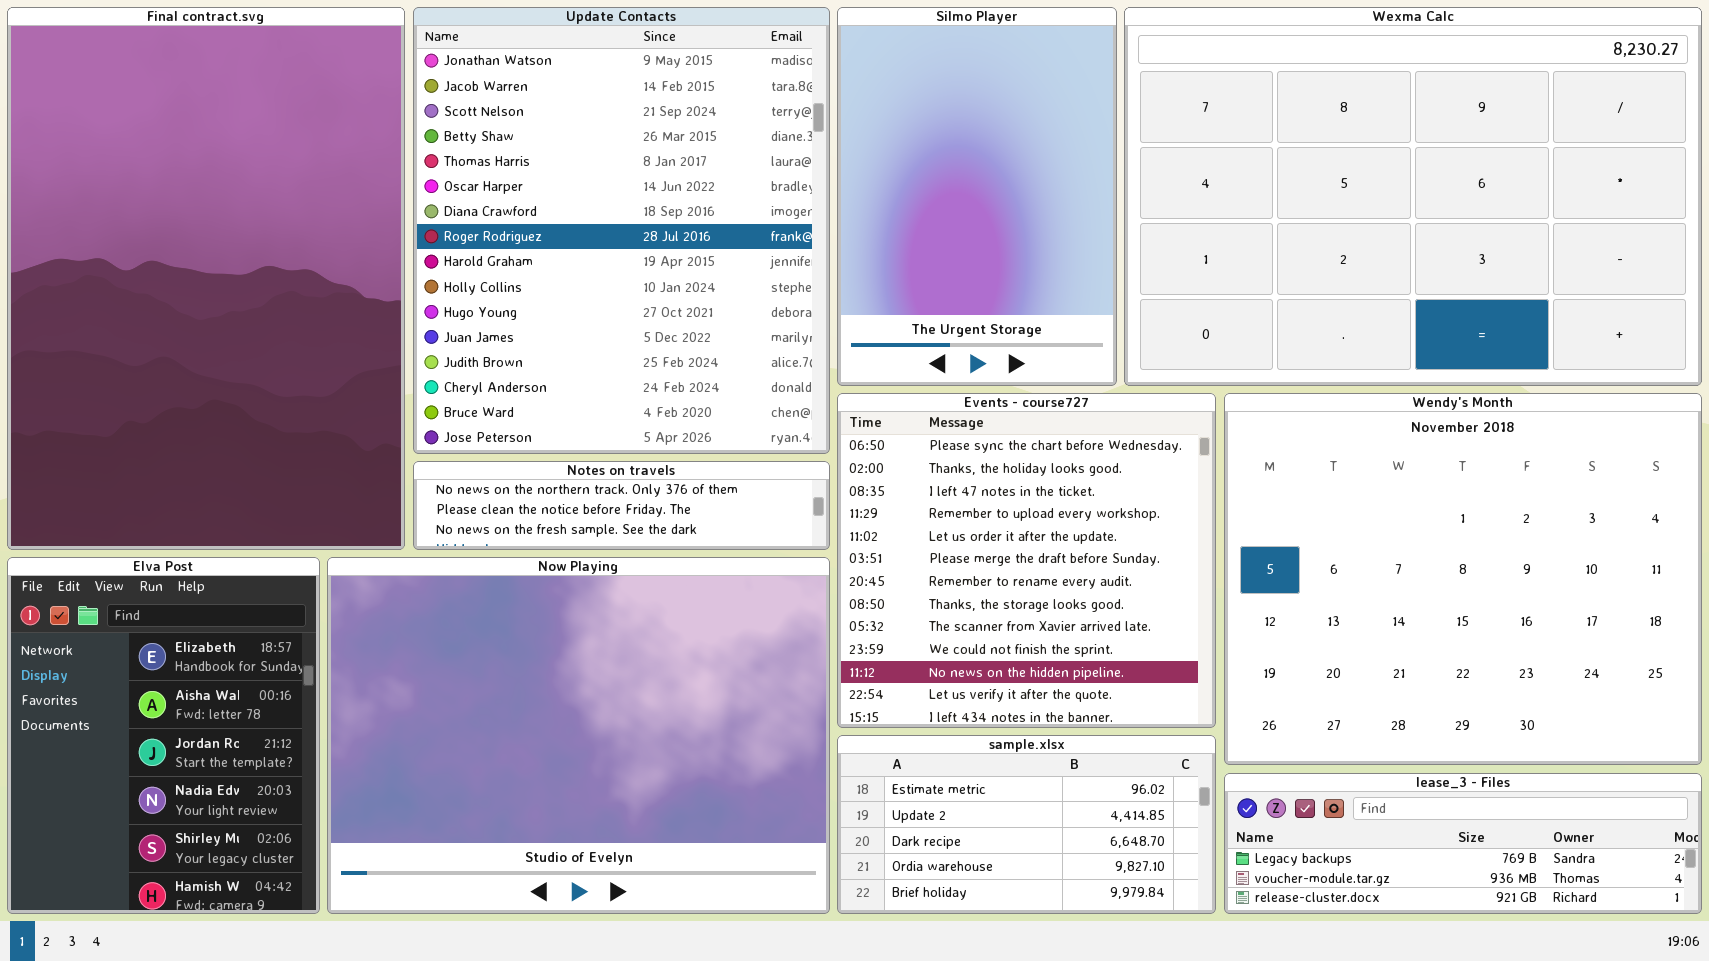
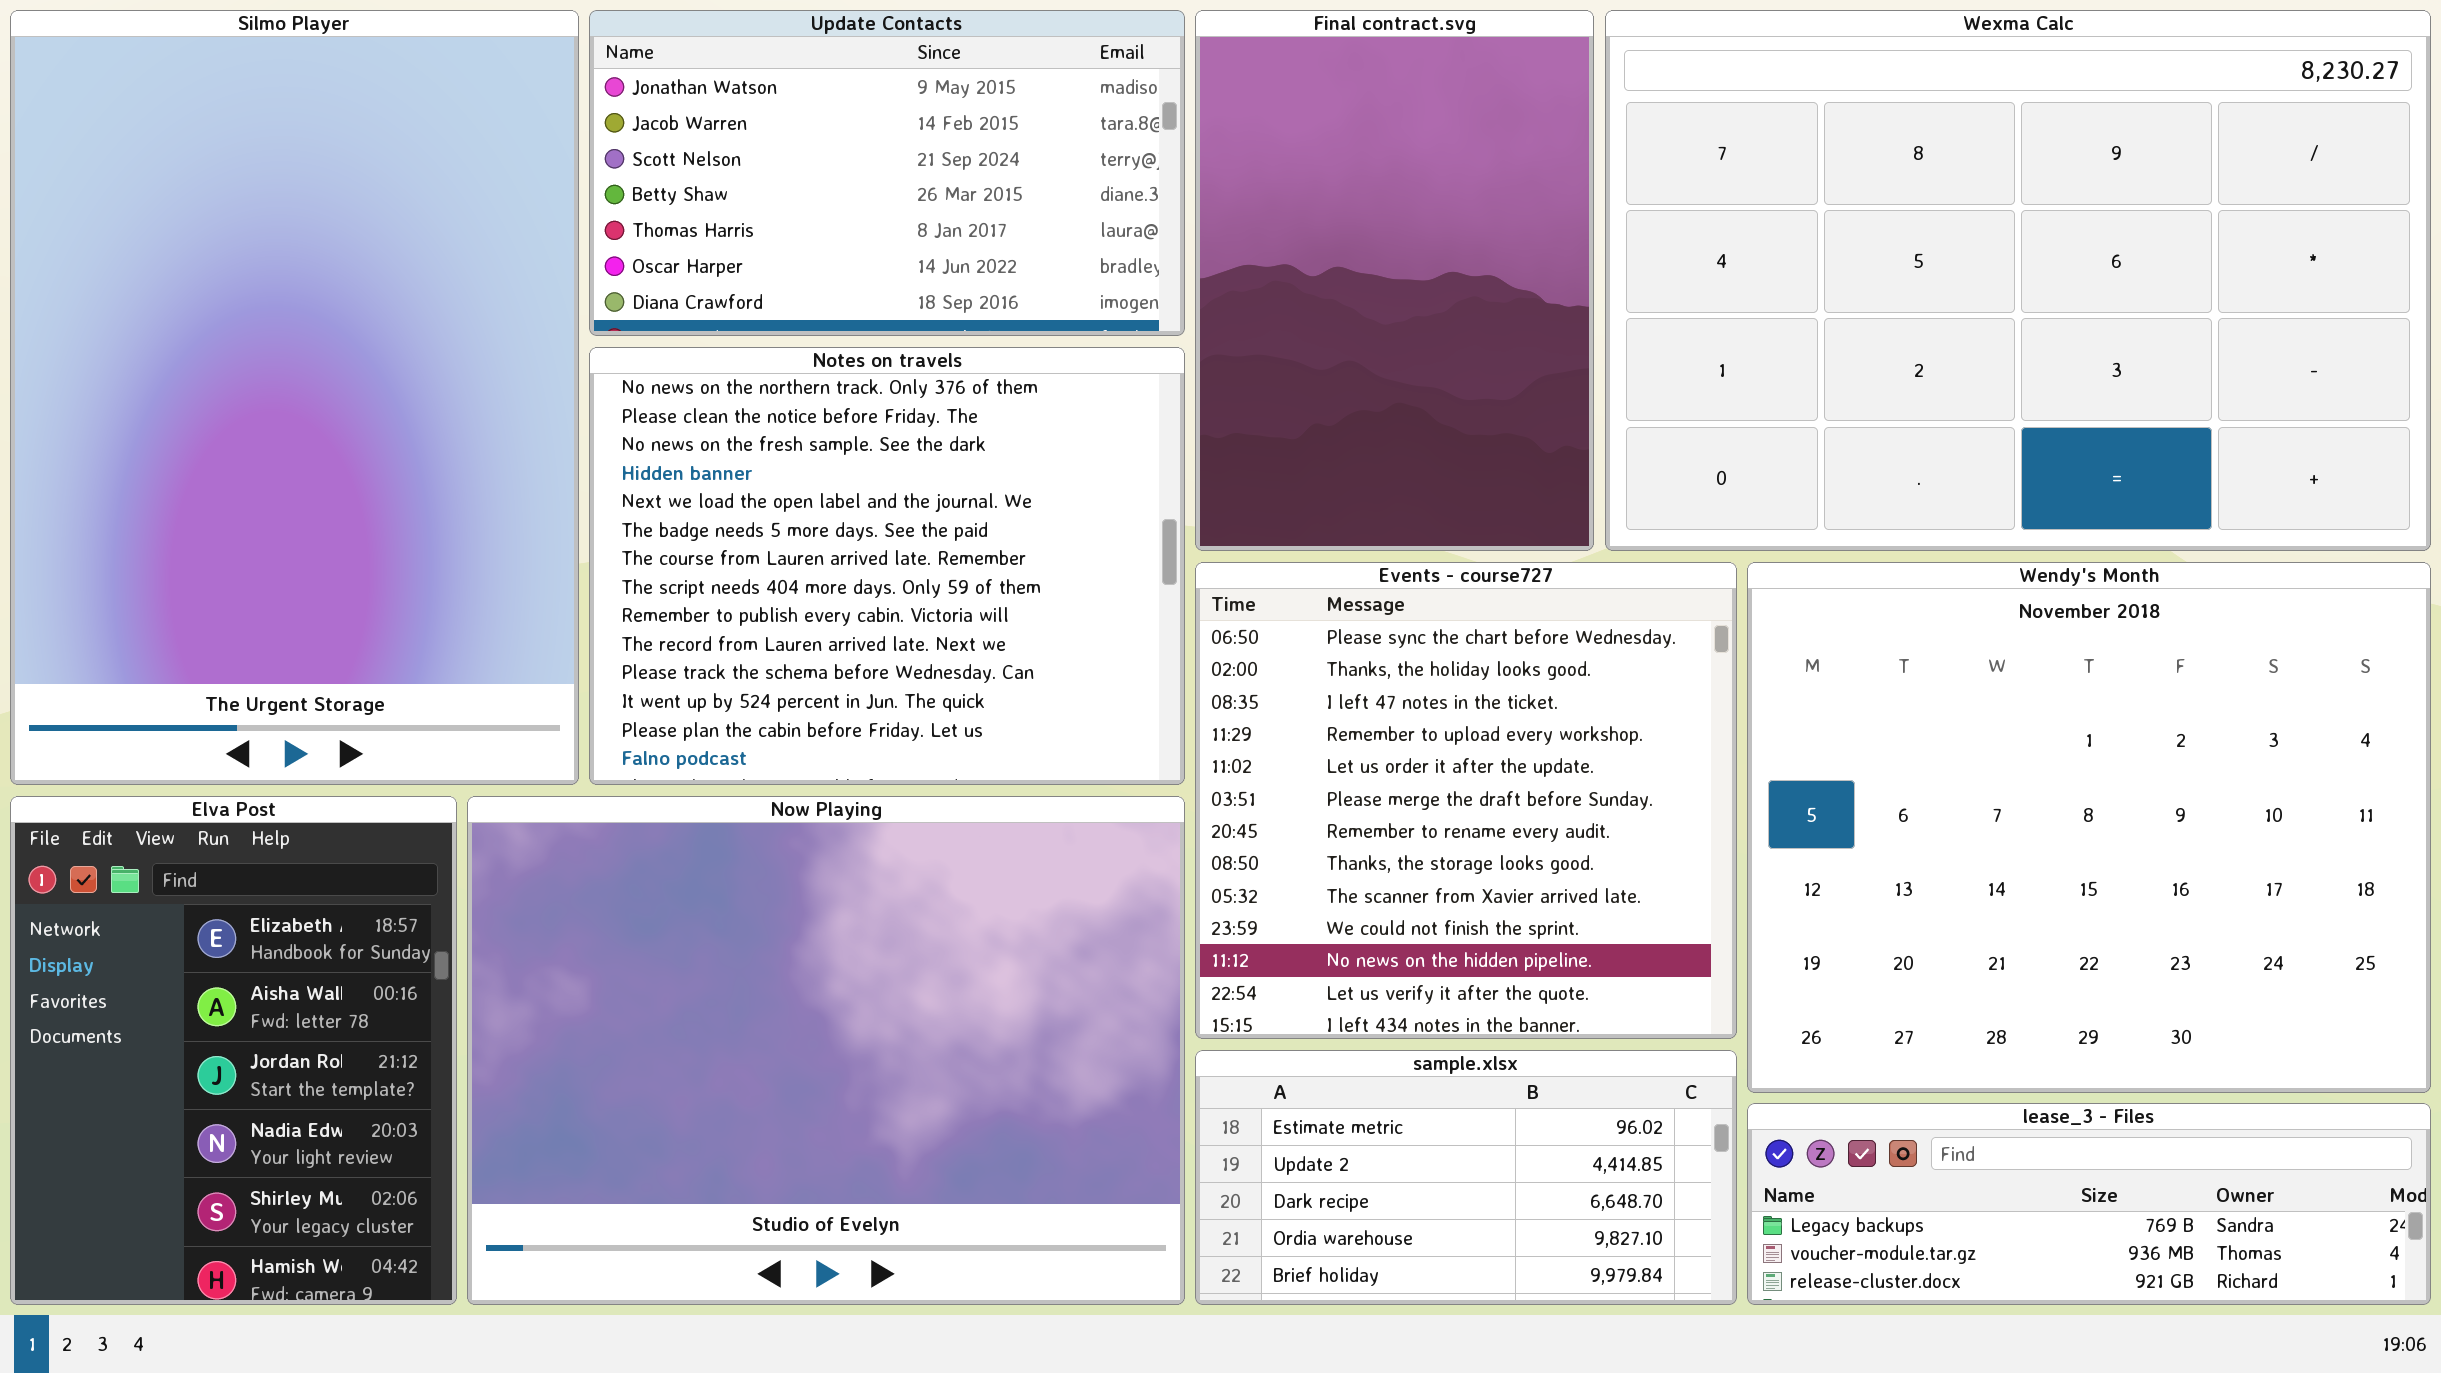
Final contract.svg: [7,7,405,550] -> [1195,10,1594,551], moved, resized
Update Contacts: [413,7,830,454] -> [589,10,1185,336], resized
Silmo Player: [837,7,1117,386] -> [10,10,579,785], moved, resized
Notes on travels: [413,461,830,550] -> [589,347,1185,785], resized

